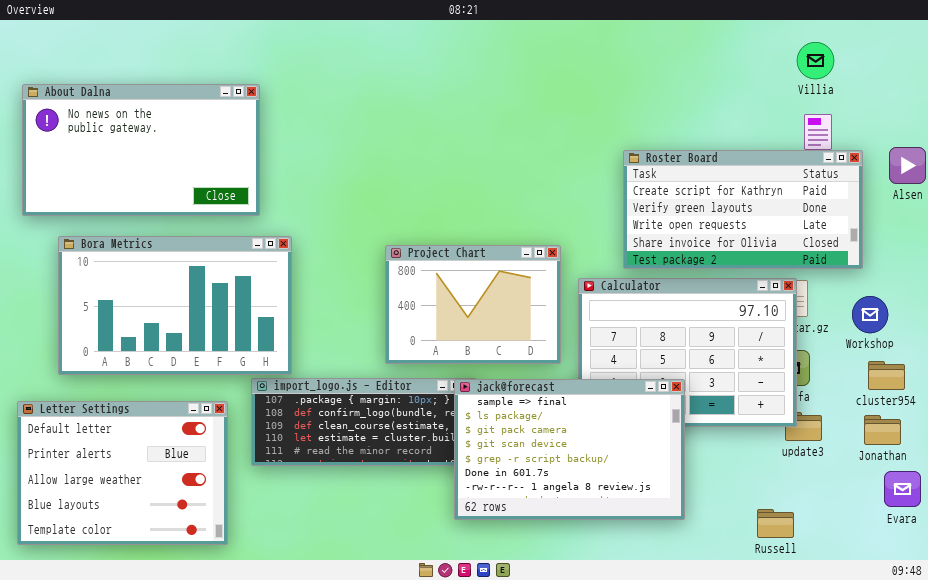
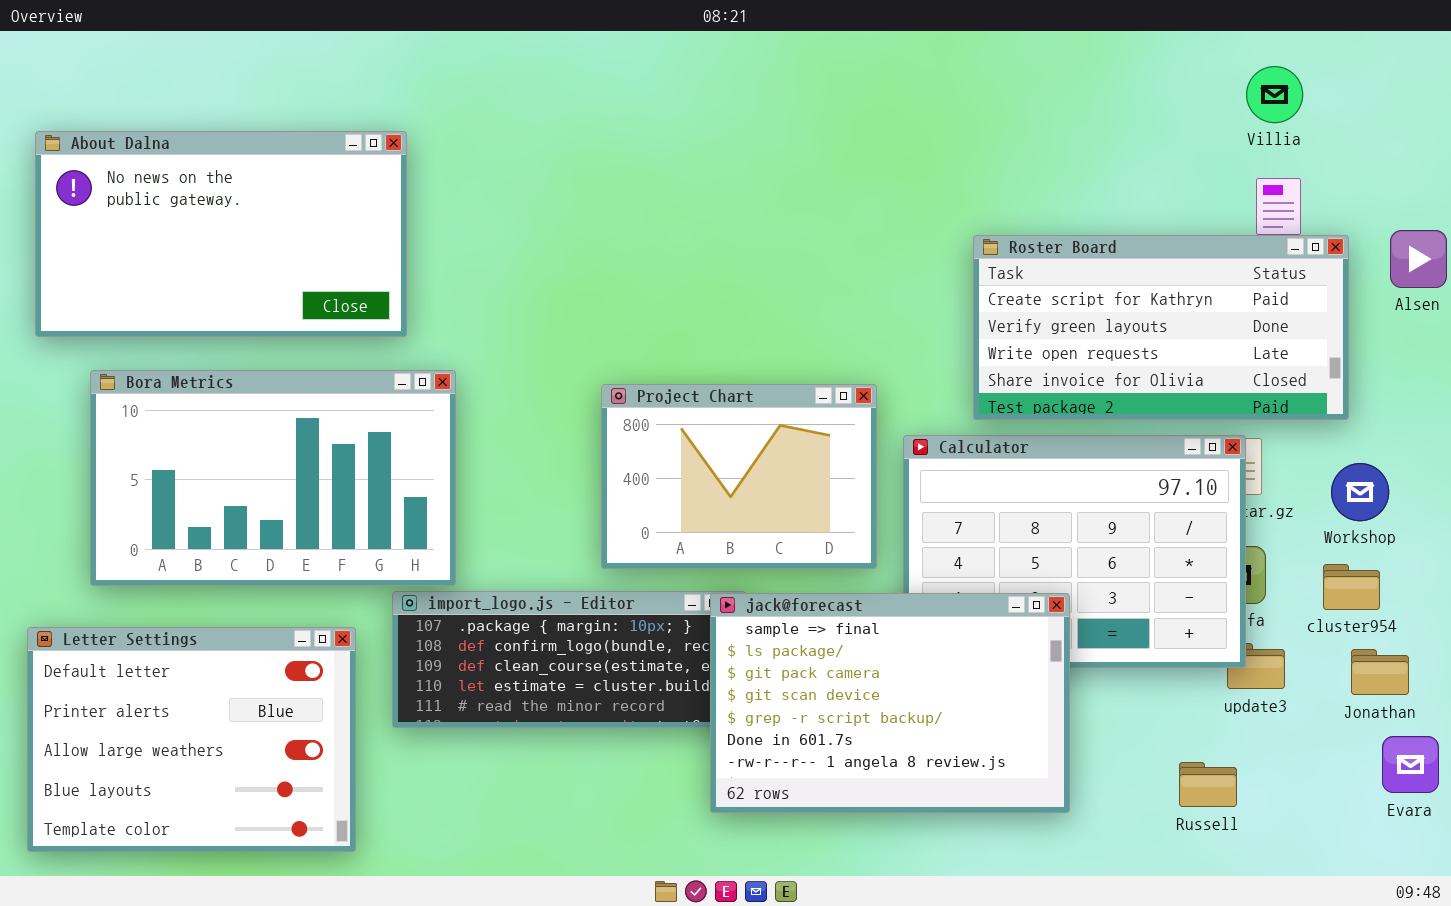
cluster954: [868,361,905,390] -> [1323,564,1380,610], moved
Russell: [757,509,794,538] -> [1179,762,1237,807], moved

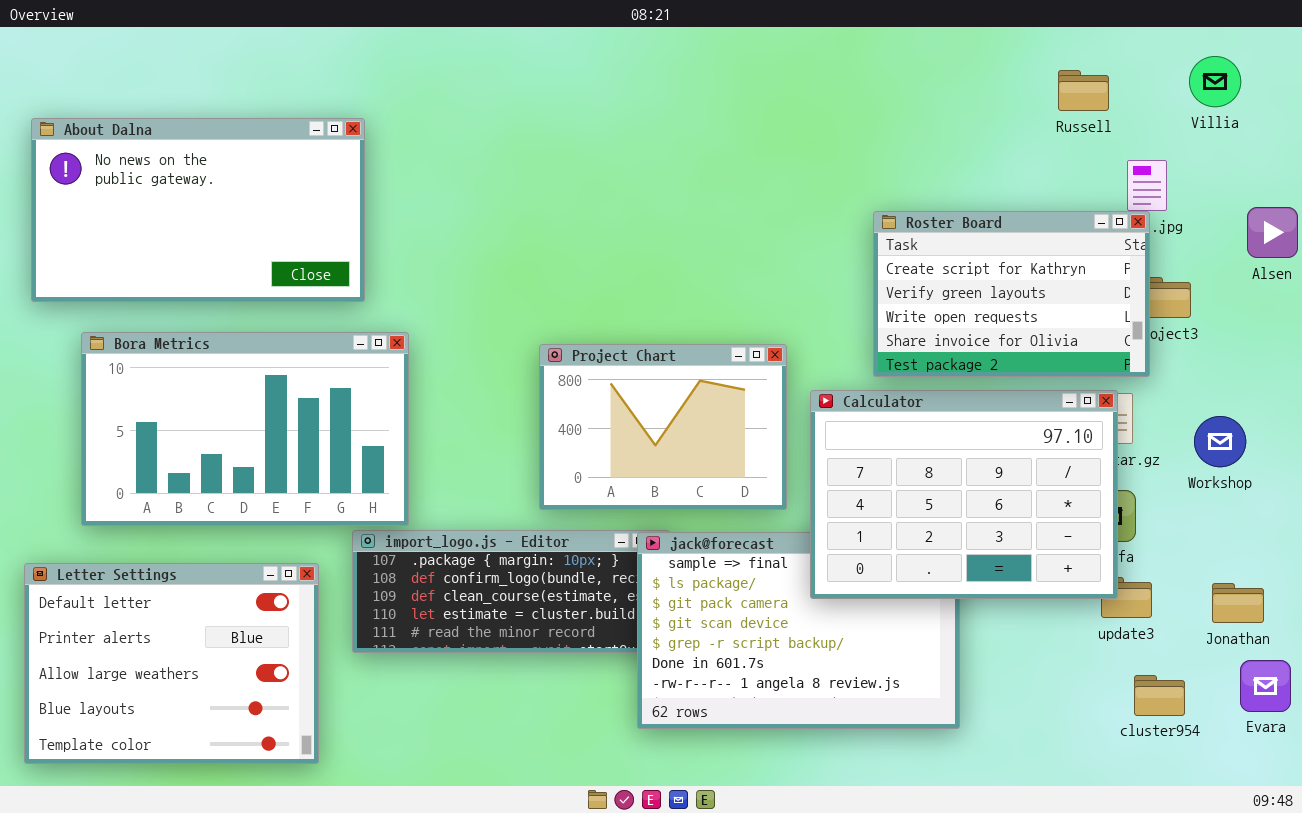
Villia: [1246,66,1303,123] -> [1189,56,1241,107], moved
Roster Board: [973,235,1349,420] -> [873,211,1150,377], resized
Calculator: [903,435,1246,668] -> [810,390,1118,599], raised
cluster954: [1323,564,1380,610] -> [1134,675,1185,716], moved
Russell: [1179,762,1237,807] -> [1058,70,1109,111], moved

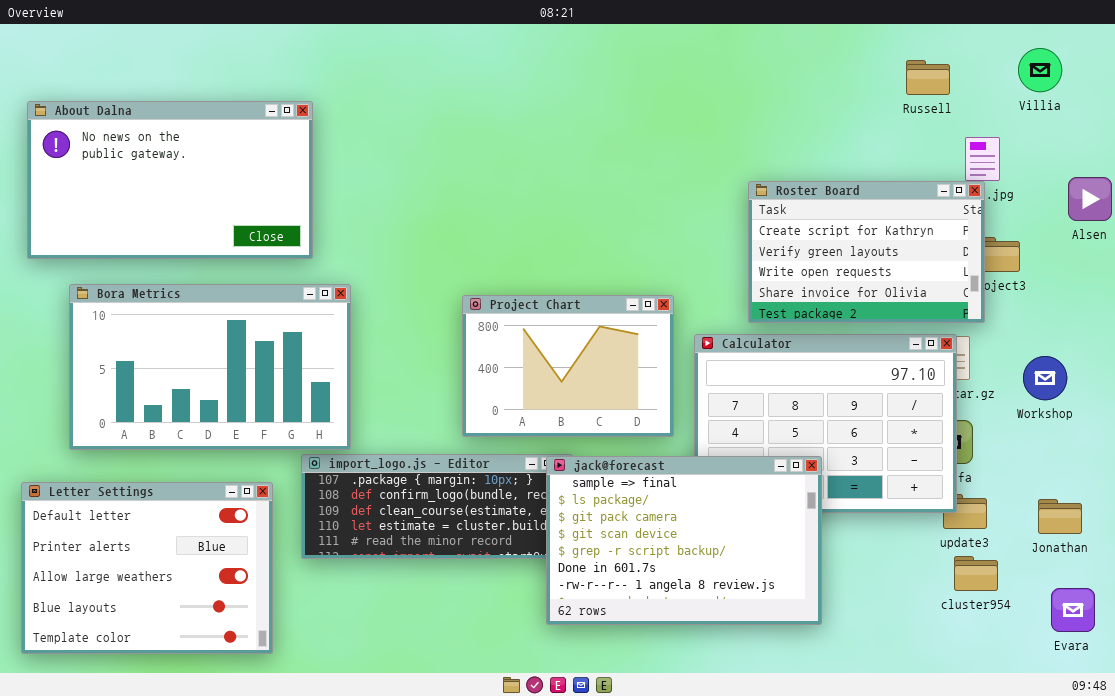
jack@forecast: [637,532,960,729] -> [546,456,822,625], raised
Evara: [1240,660,1291,712] -> [1051,588,1095,632], moved
cluster954: [1134,675,1185,716] -> [954,556,998,591], moved

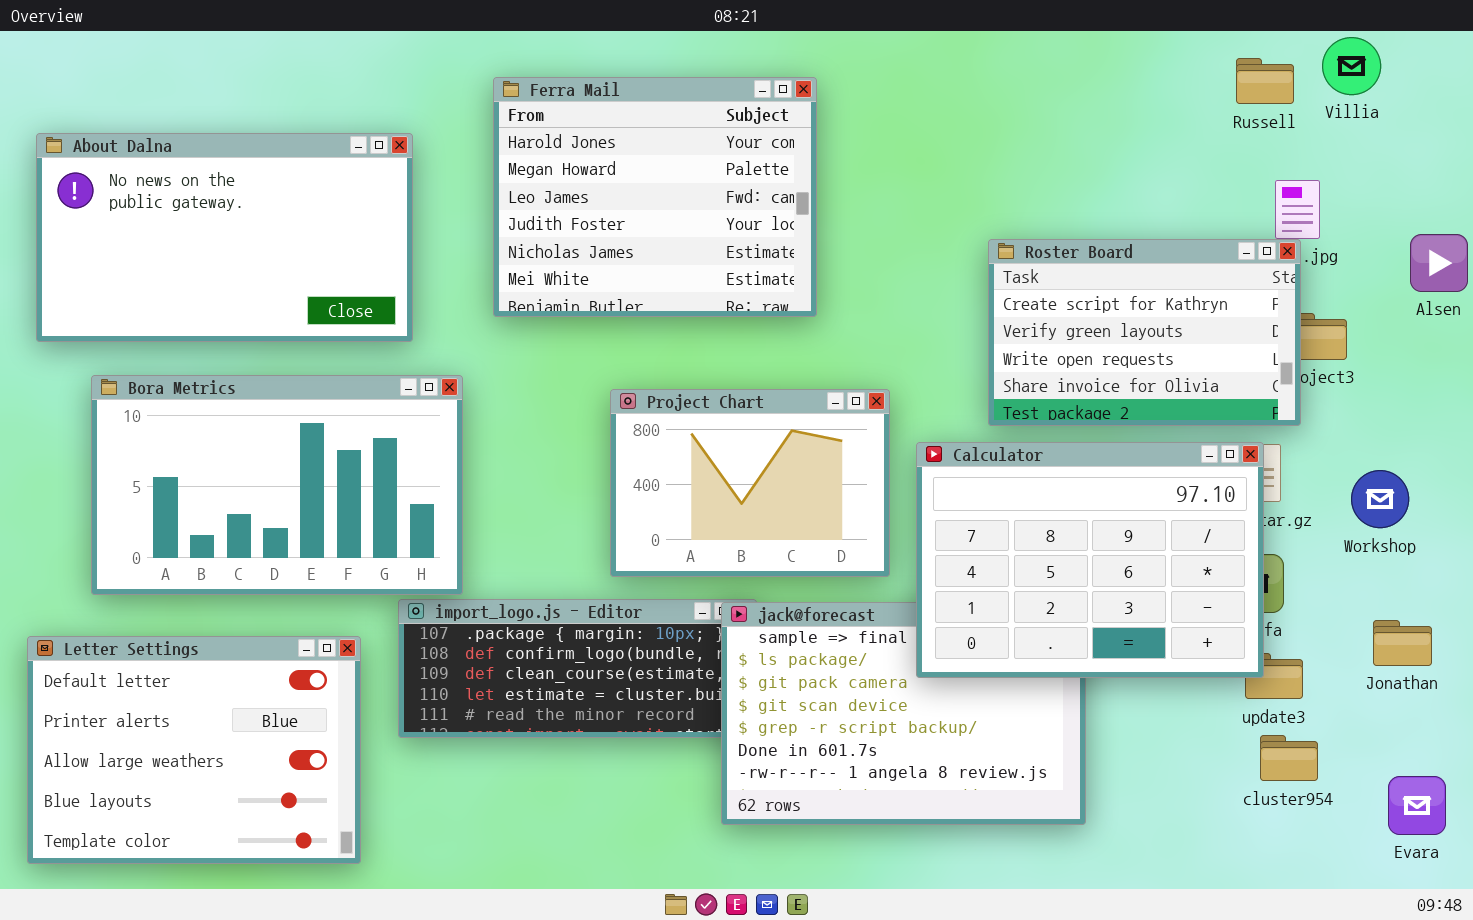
Villia: [1018,48,1062,92] -> [1322,37,1381,95], moved
Ferra Mail: none -> [493,77,817,317], opened
Russell: [906,60,950,95] -> [1236,58,1294,104], moved
Calculator: [694,334,957,513] -> [916,442,1264,678], raised
Jonathan: [1038,499,1082,534] -> [1373,620,1432,666], moved

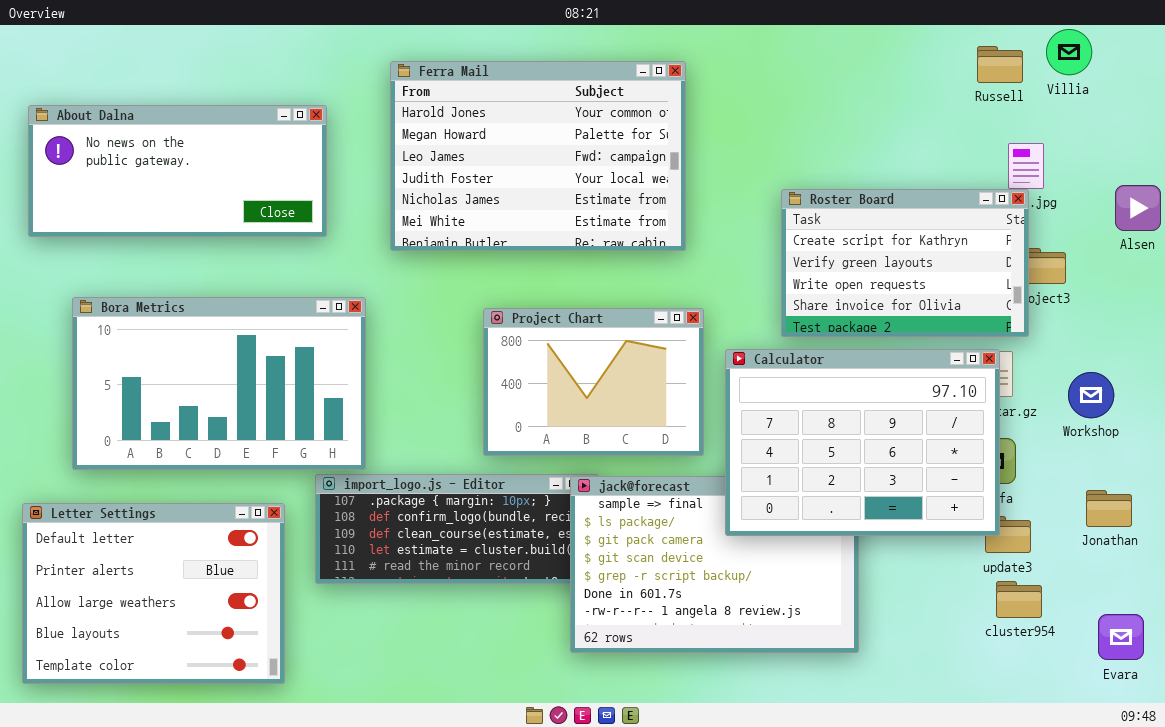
Ferra Mail: [493,77,817,317] -> [390,61,686,251], resized
About Dalna: [36,133,413,342] -> [28,105,327,237], resized

